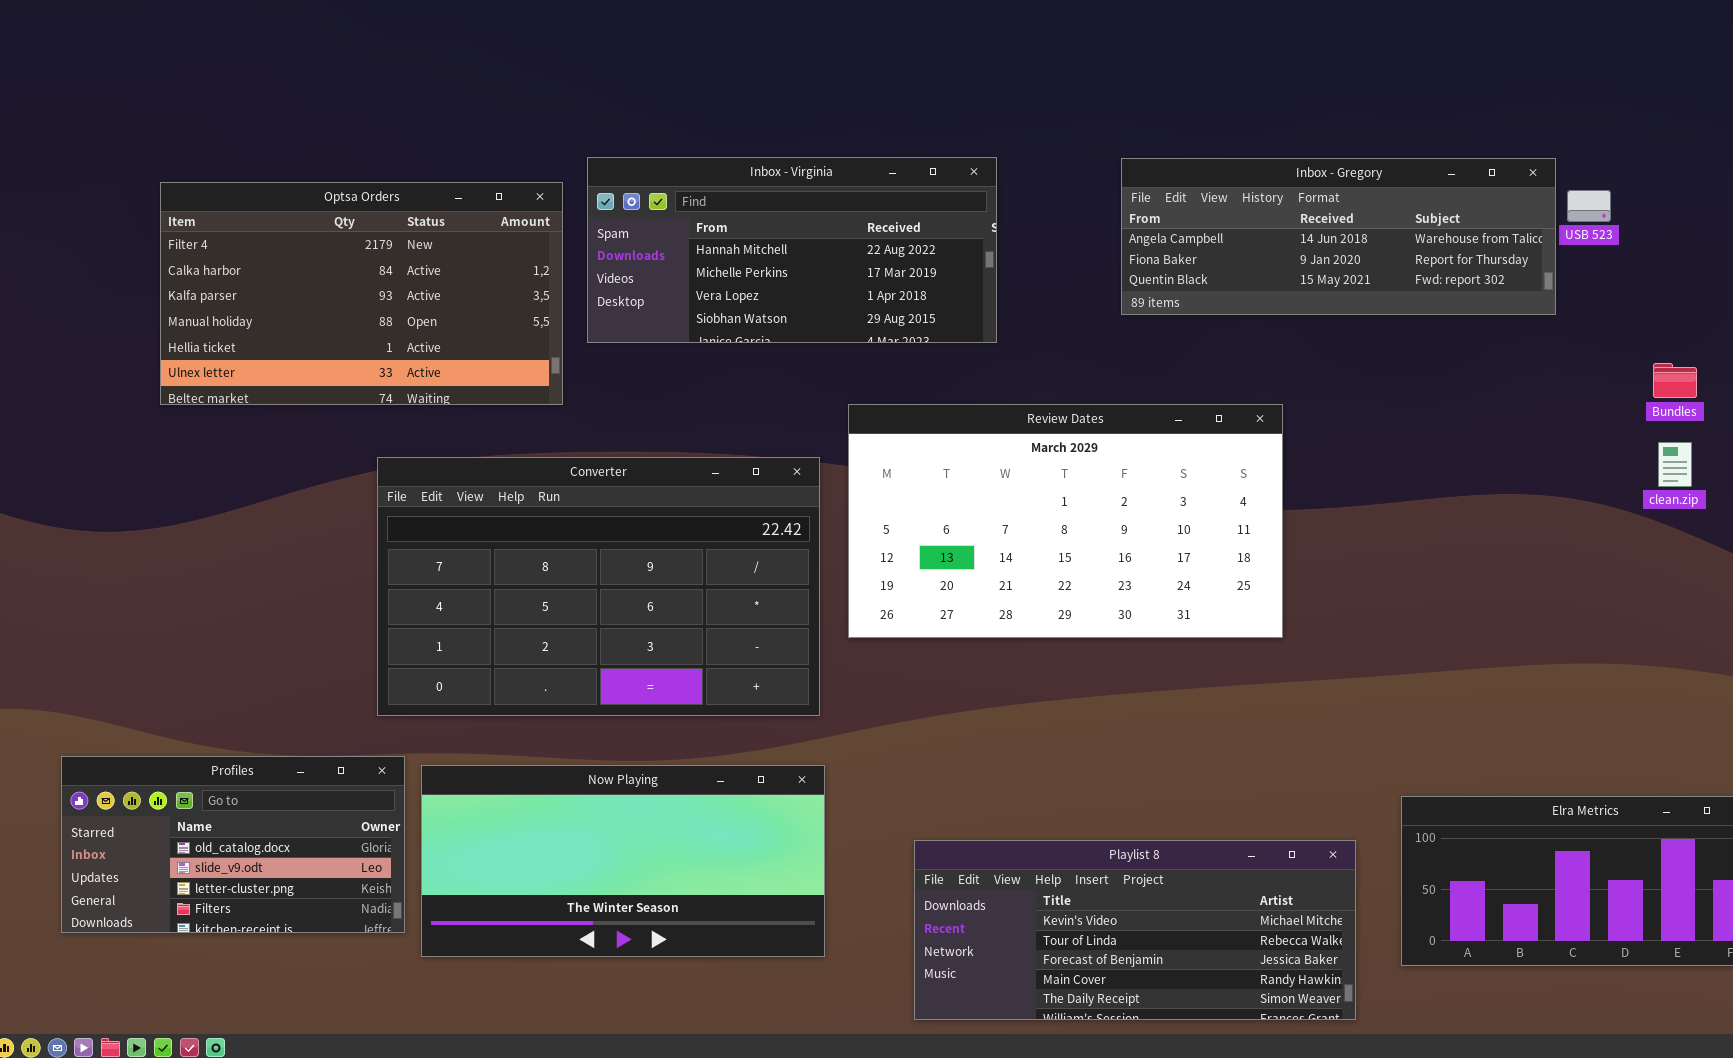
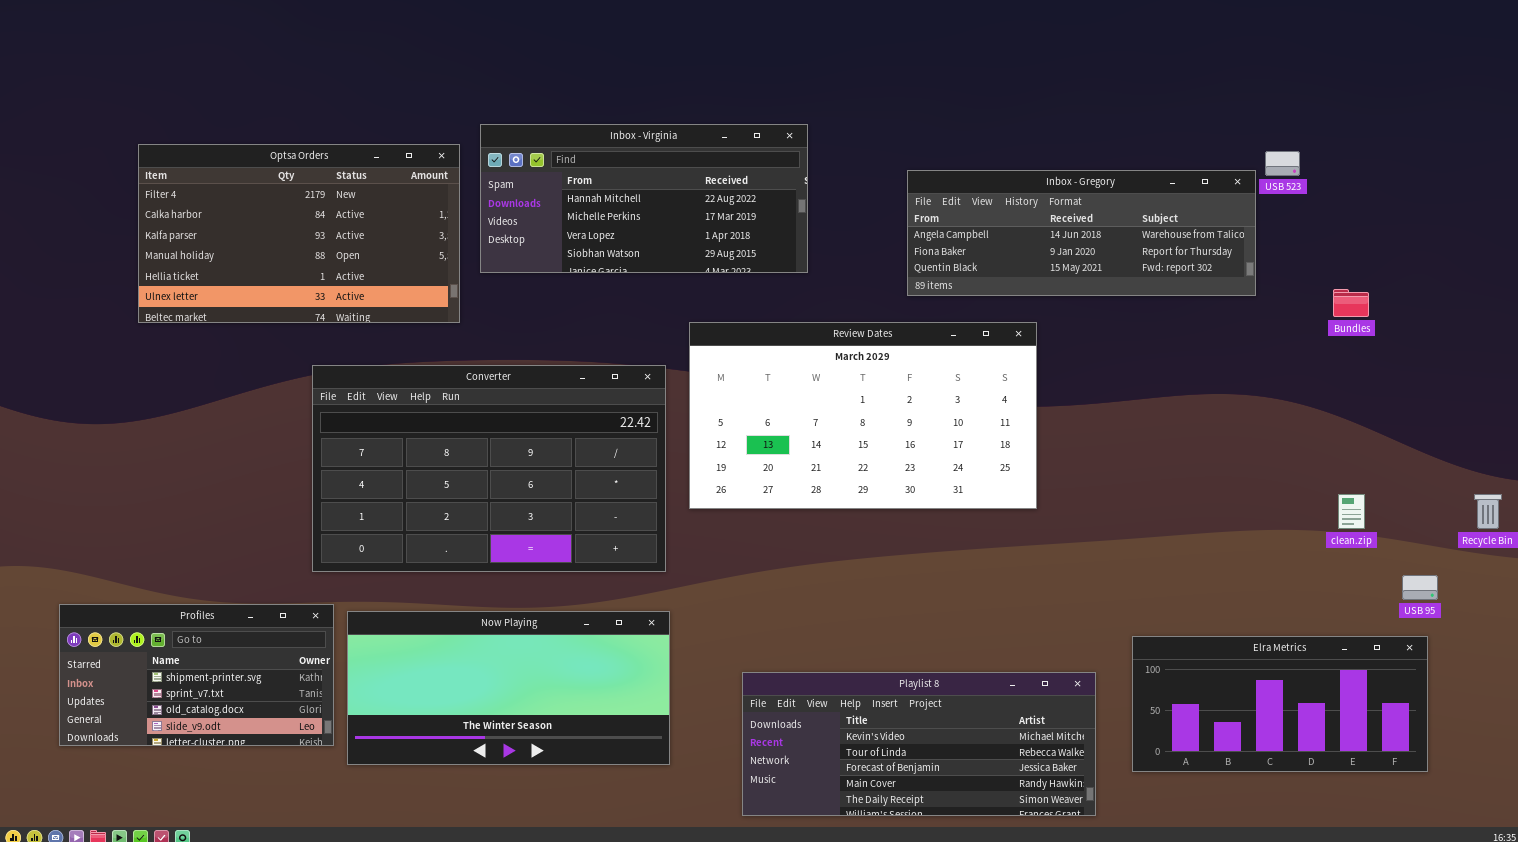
Inbox - Gregory: [1121,158,1556,315] -> [907,170,1256,296], moved
clean.zip: [1658,442,1692,487] -> [1338,494,1365,529], moved
Profiles: [61,756,405,933] -> [59,604,334,746], scrolled up 2 rows

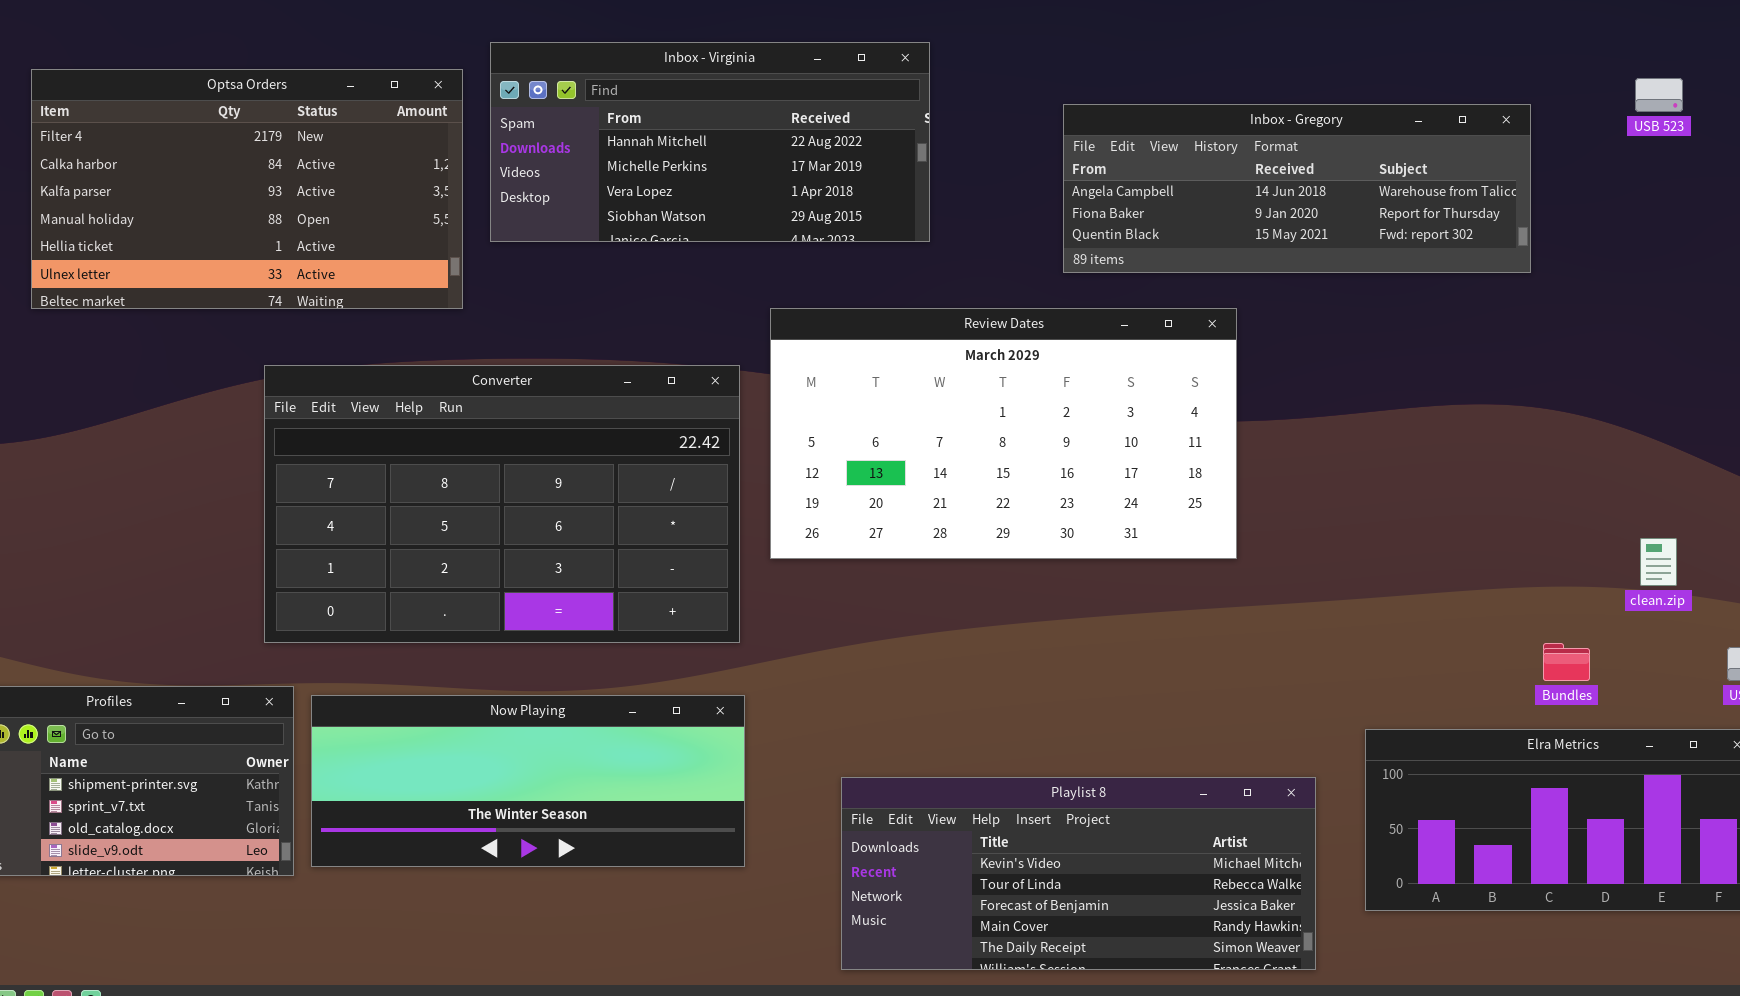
USB 523: [1265,151,1300,176] -> [1635,78,1683,112], moved
Bundles: [1333,289,1369,317] -> [1543,643,1590,681], moved
Now Playing: [347,611,670,765] -> [311,695,745,867], resized

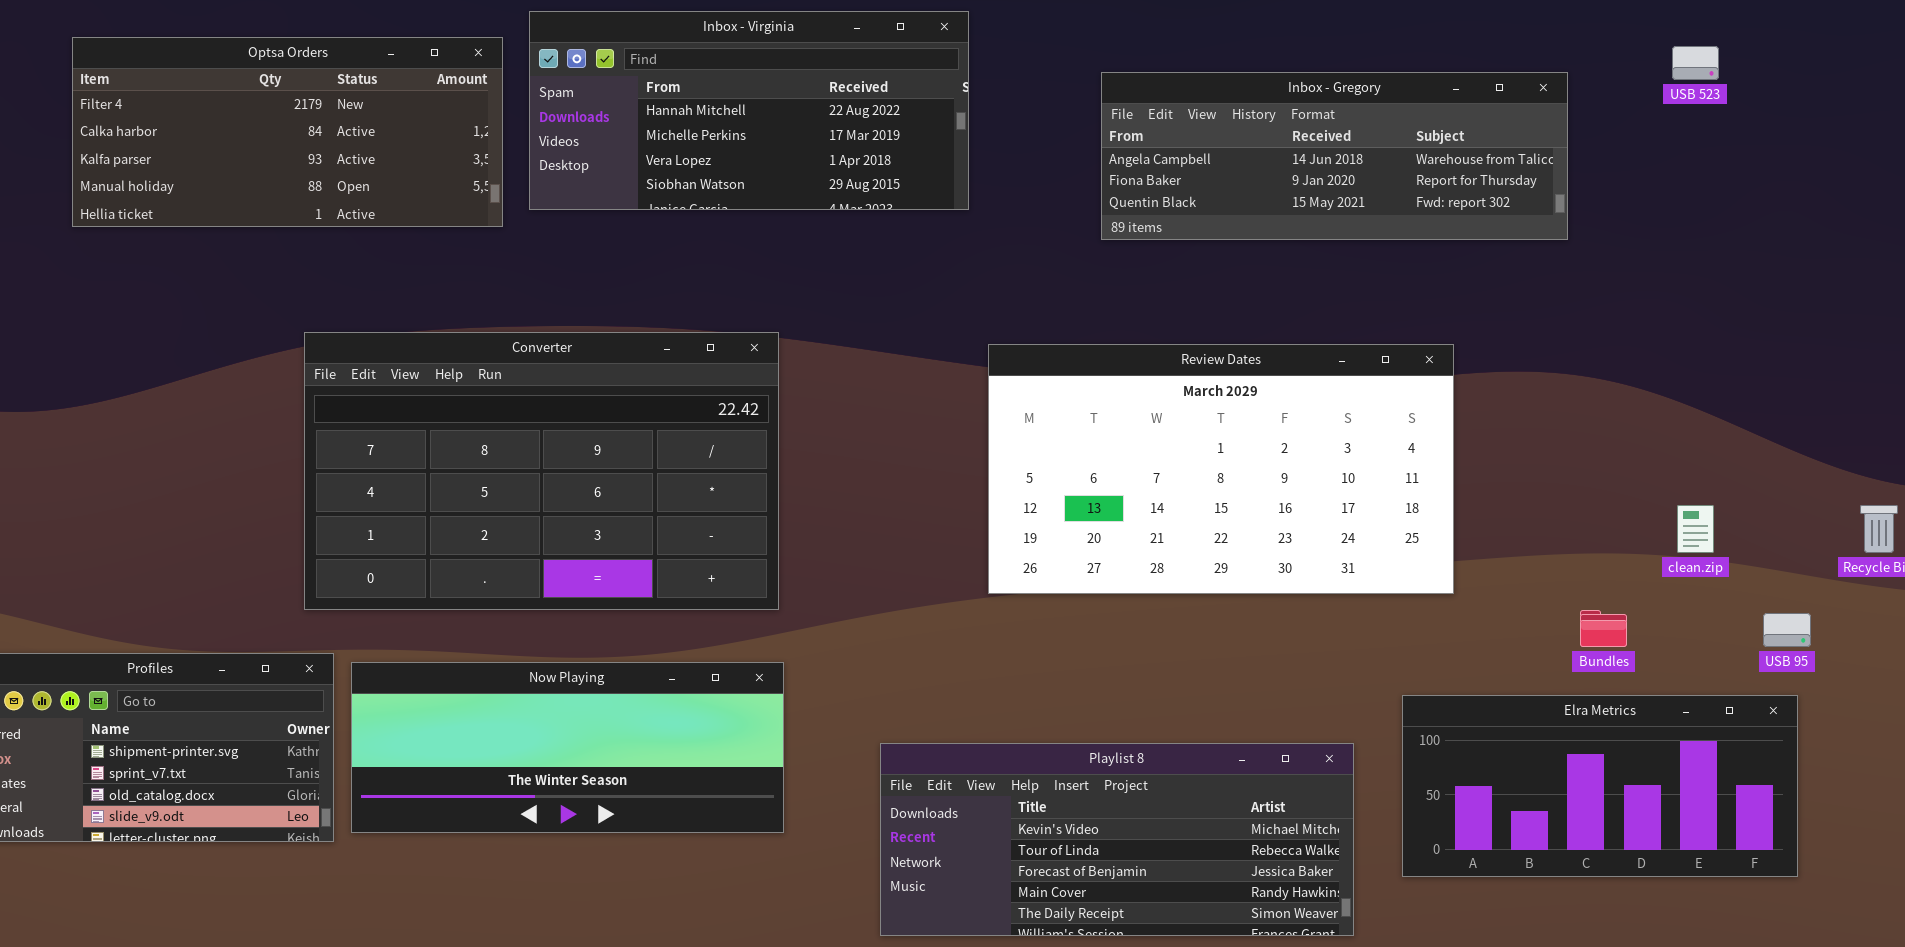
Optsa Orders: [31,69,463,309] -> [72,37,503,227], resized
Review Dates: [770,308,1237,559] -> [988,344,1454,594], moved

